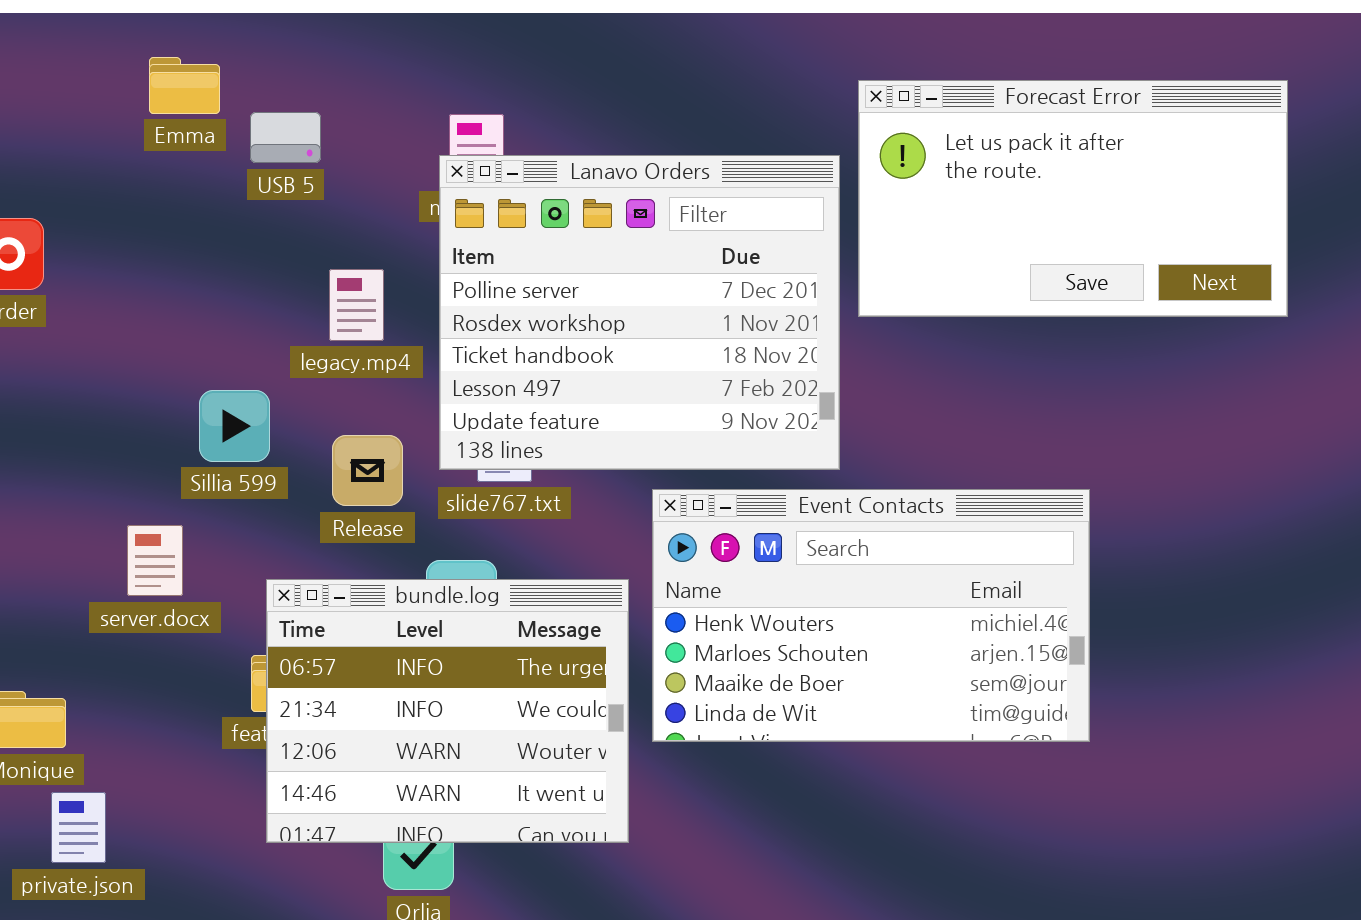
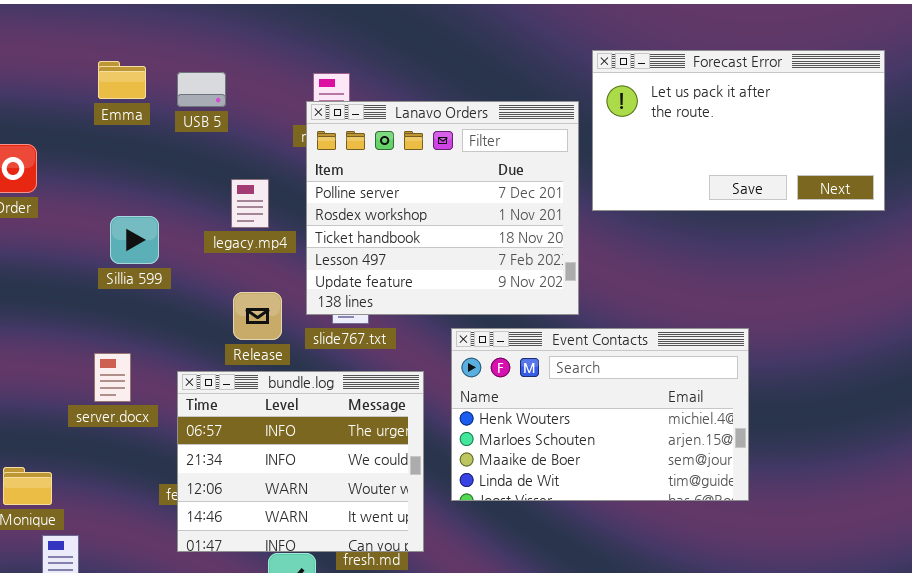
Emma: [149,57,220,114] -> [98,61,146,99], moved
Sillia 599: [199,390,270,462] -> [110,216,159,264], moved
bundle.log: [266,579,629,843] -> [177,371,424,552], moved

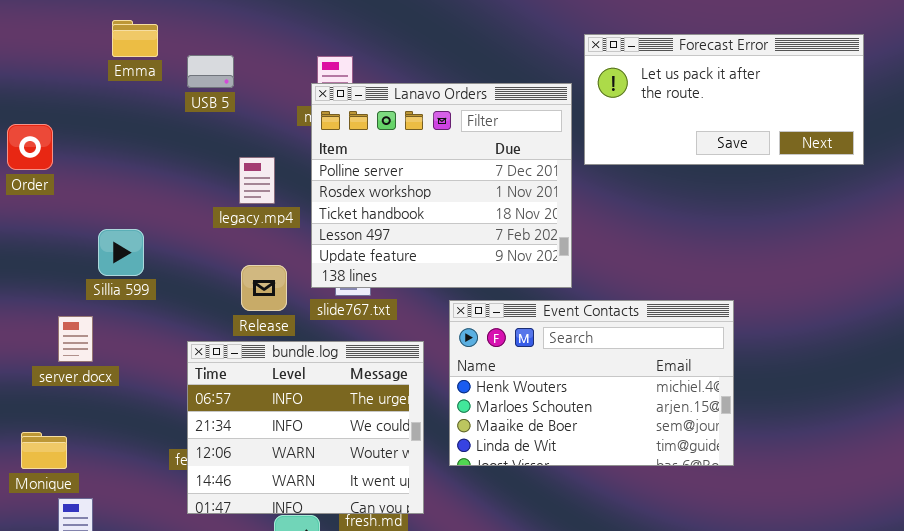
Forecast Error: [592,50,885,211] -> [584,34,864,165], resized
Emma: [98,61,146,99] -> [112,20,158,57], moved
Sillia 599: [110,216,159,264] -> [98,229,144,276], moved
server.docx: [94,353,131,402] -> [58,316,93,362], moved

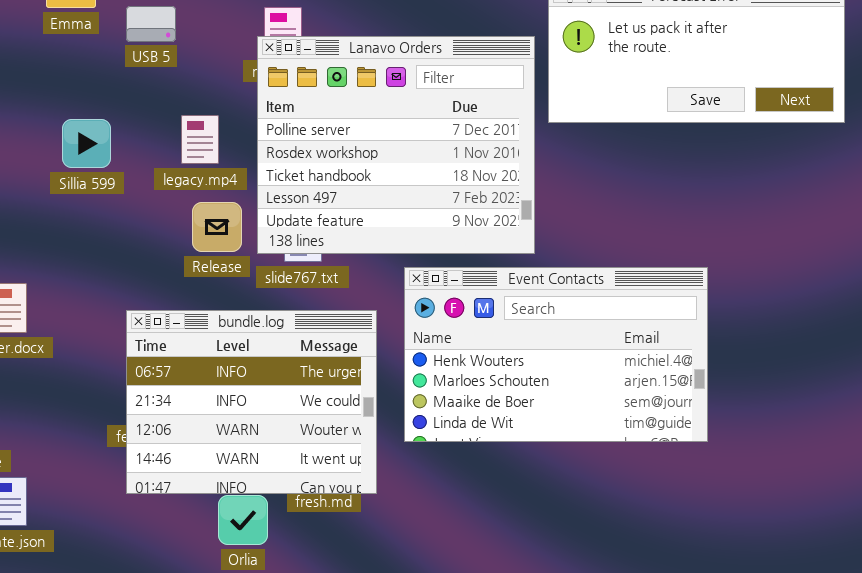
Sillia 599: [98,229,144,276] -> [62,119,111,168], moved
Release: [241,265,287,311] -> [192,202,242,252], moved

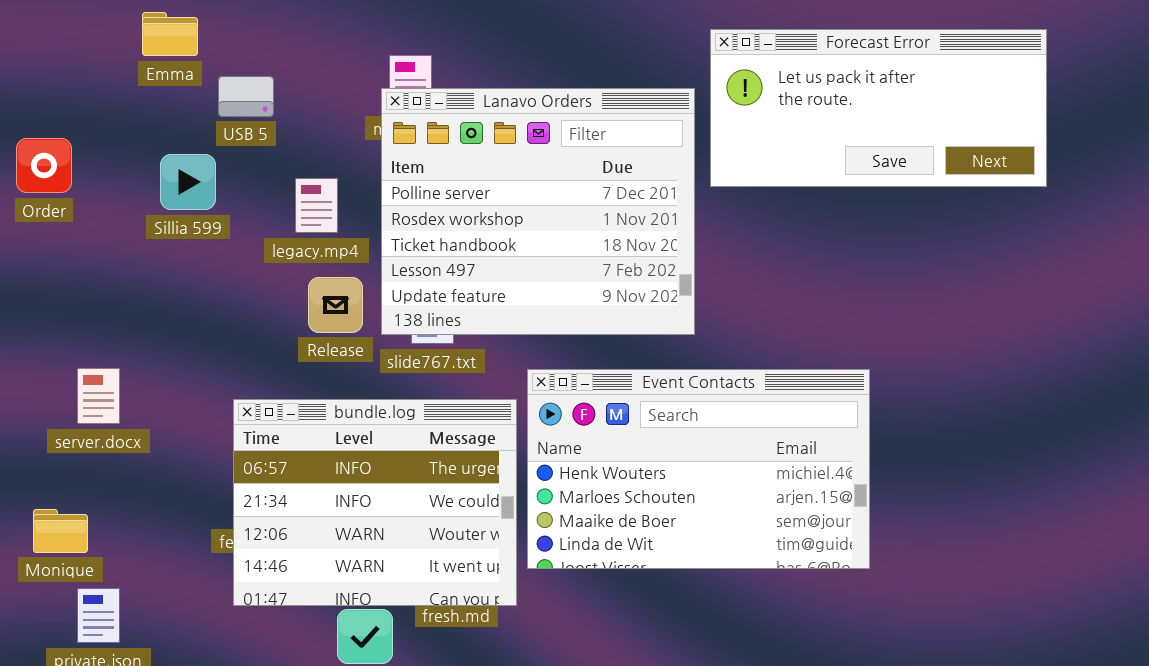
USB 5: [126,6,176,42] -> [218,76,274,117], moved
Sillia 599: [62,119,111,168] -> [160,154,216,210], moved
Event Contacts: [404,267,708,442] -> [527,369,870,569], moved

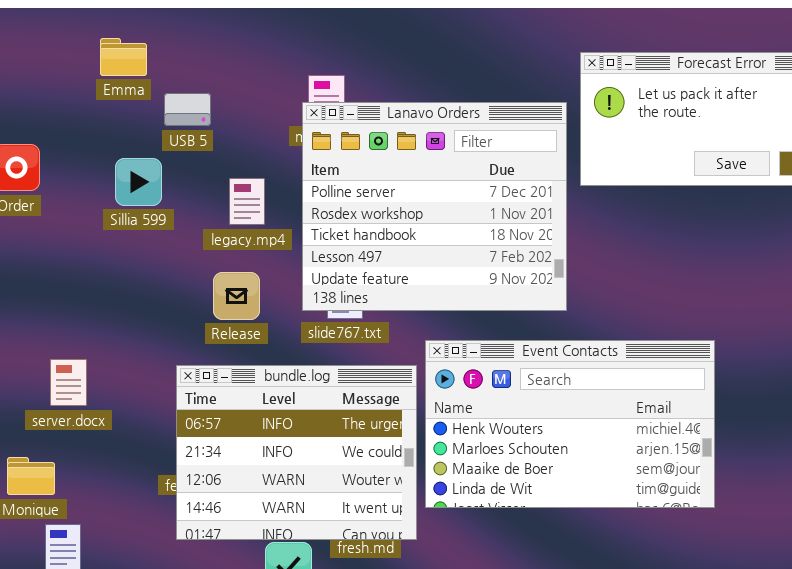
Release: [308,277,363,333] -> [213,272,260,320], moved
server.docx: [77,368,120,424] -> [50,359,87,406], moved

